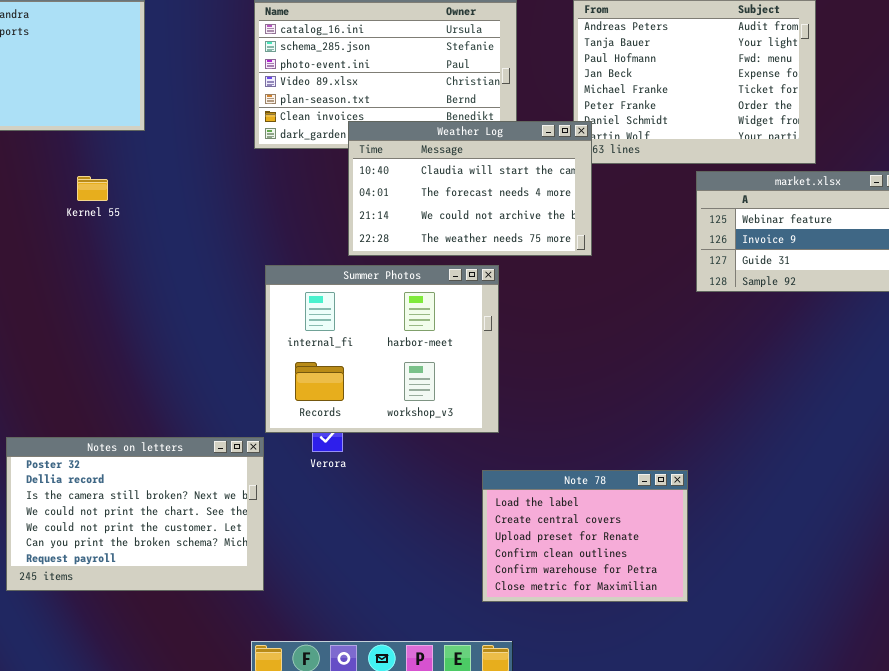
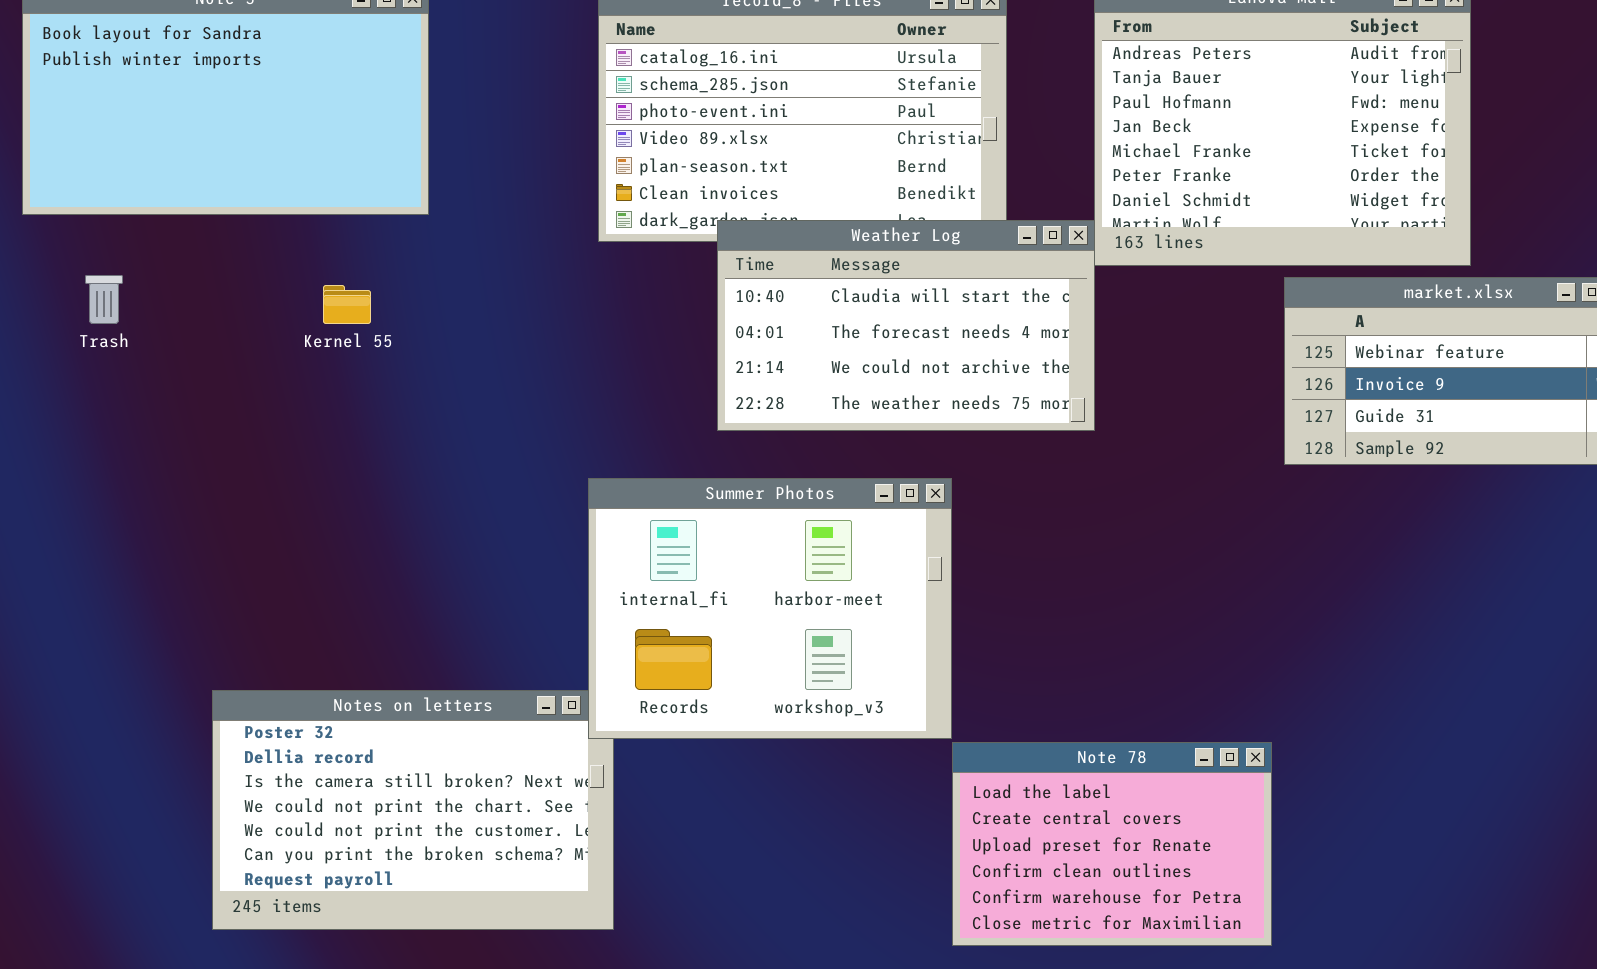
Weather Log: [348,121,592,256] -> [717,220,1095,431], moved
Summer Photos: [265,265,499,433] -> [588,478,952,739], moved

